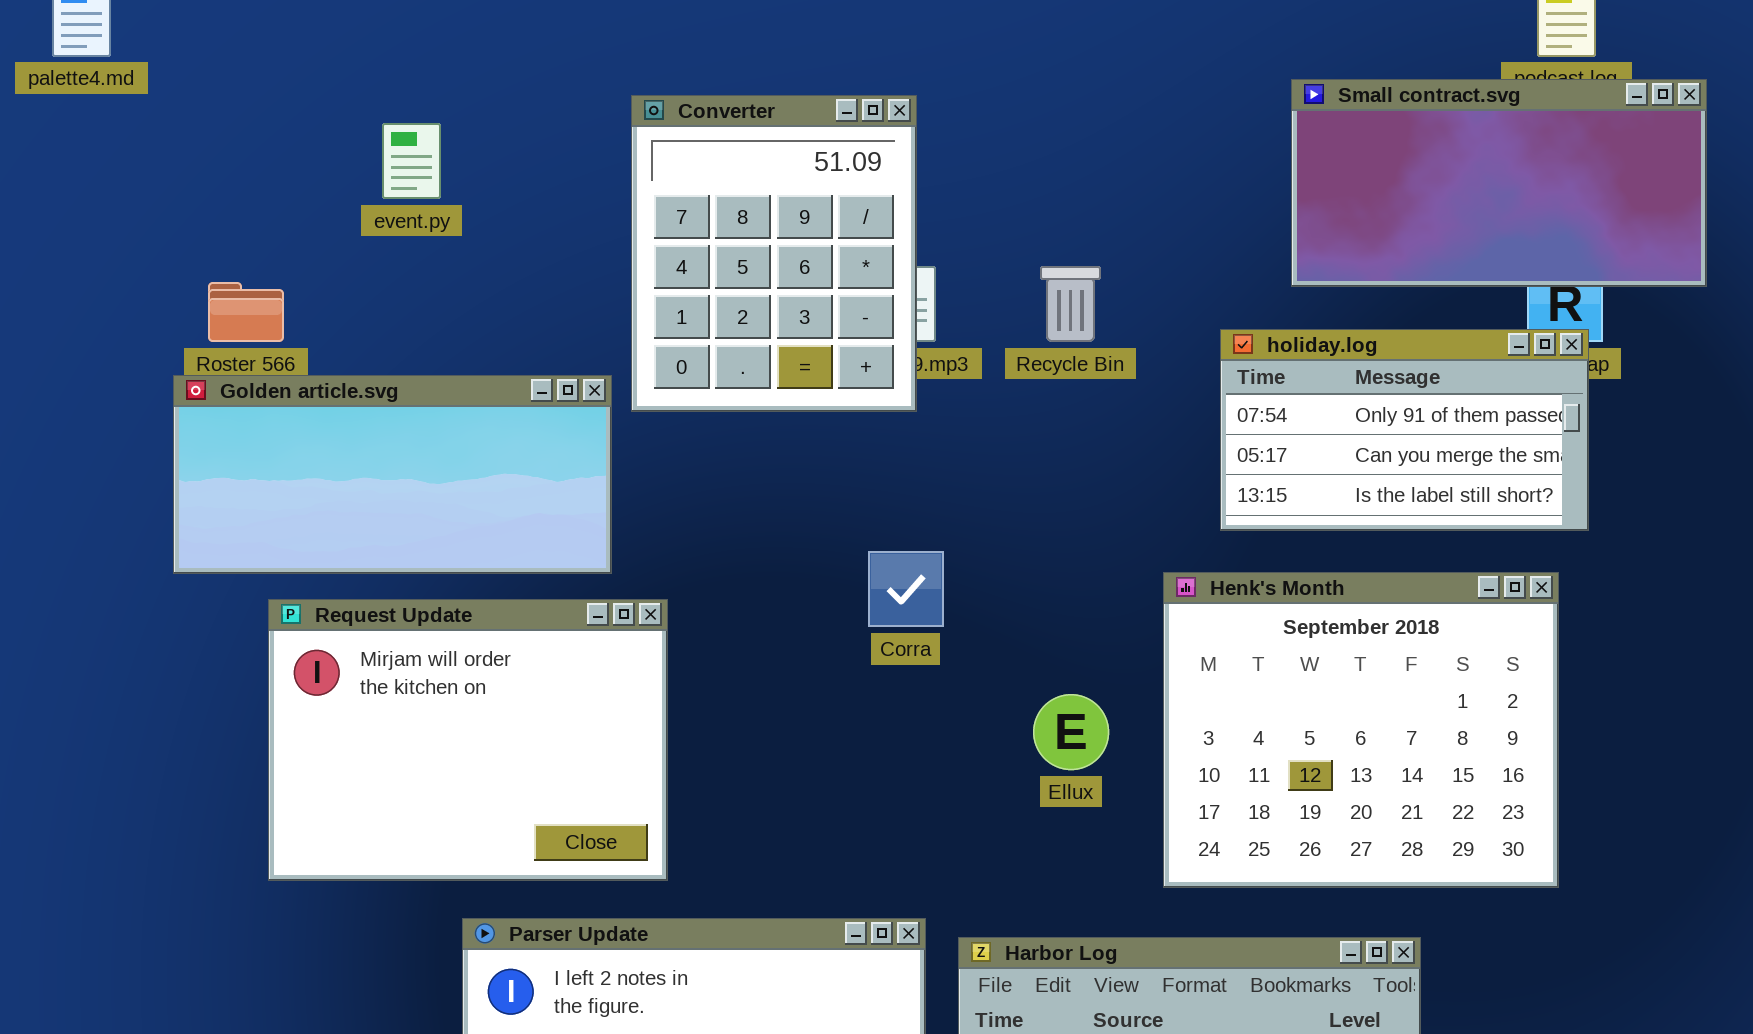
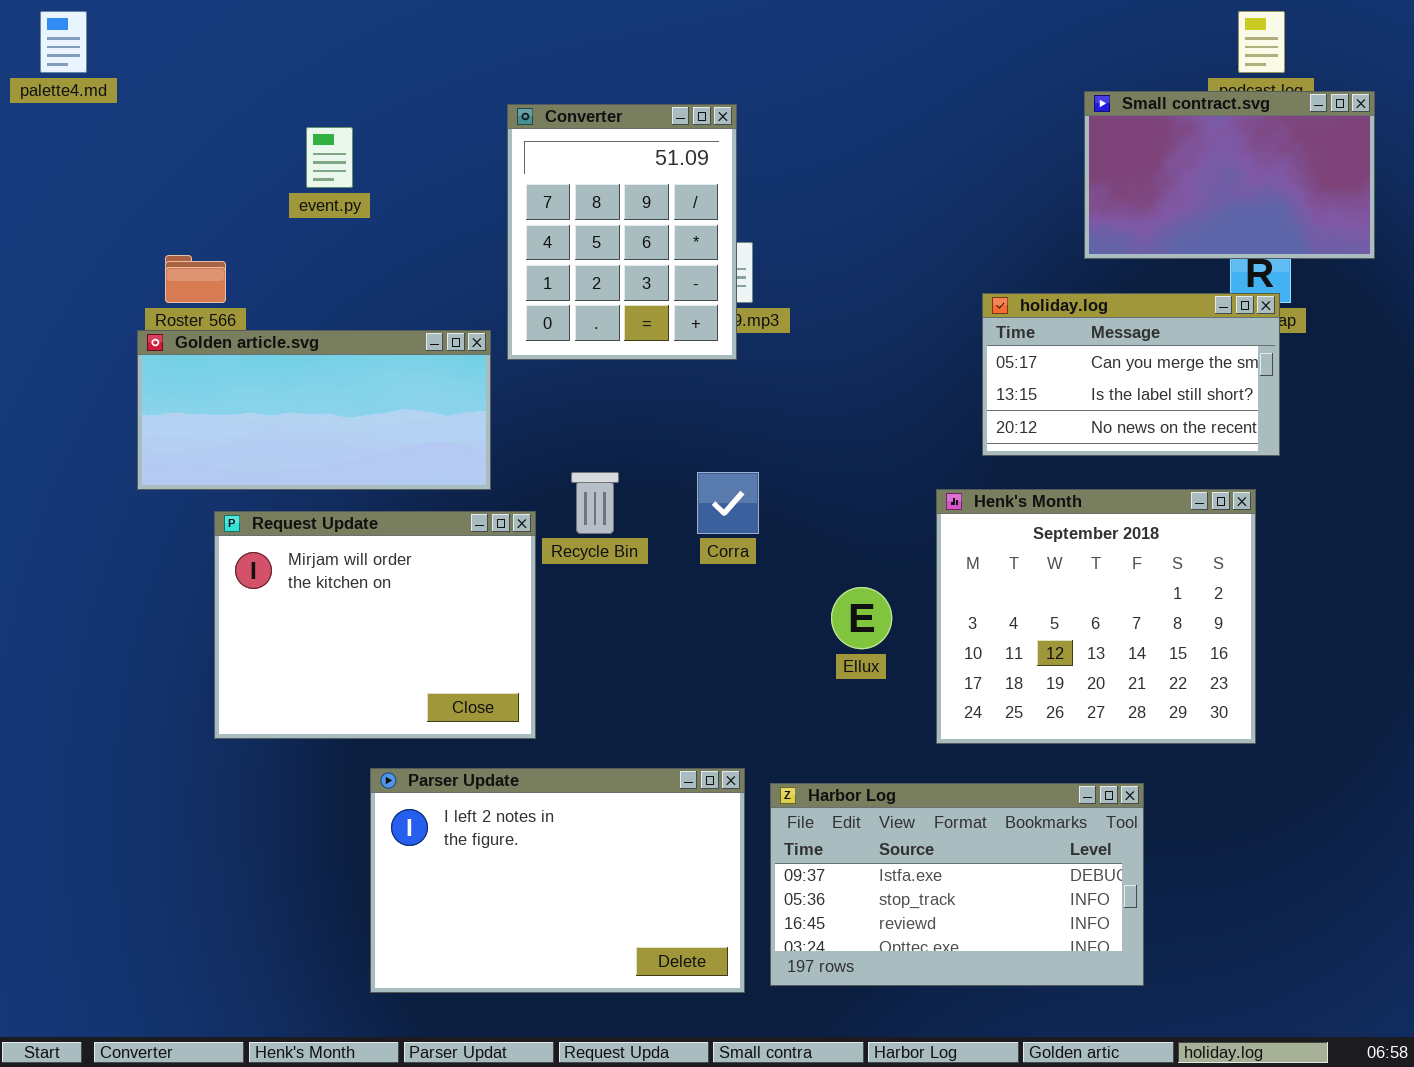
Small contract.svg: [1291,79,1707,287] -> [1084,91,1375,259], resized
Recycle Bin: [1040,266,1101,342] -> [571,472,619,534], moved
holiday.log: [1220,329,1589,531] -> [982,293,1280,456], scrolled down 1 row

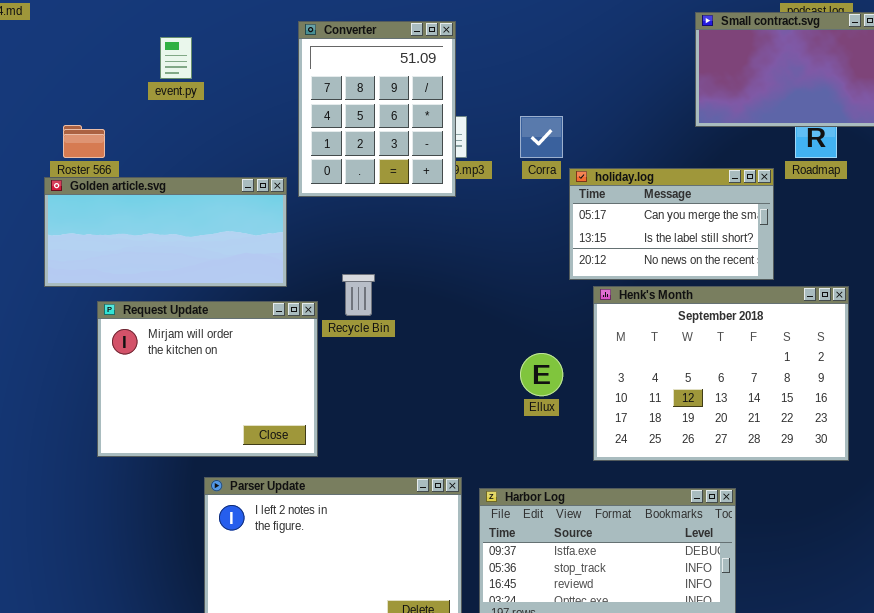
holiday.log: [982,293,1280,456] -> [569,168,774,280], moved
Corra: [697,472,759,534] -> [520,116,563,158], moved
Henk's Month: [936,489,1256,744] -> [593,286,849,461], resized

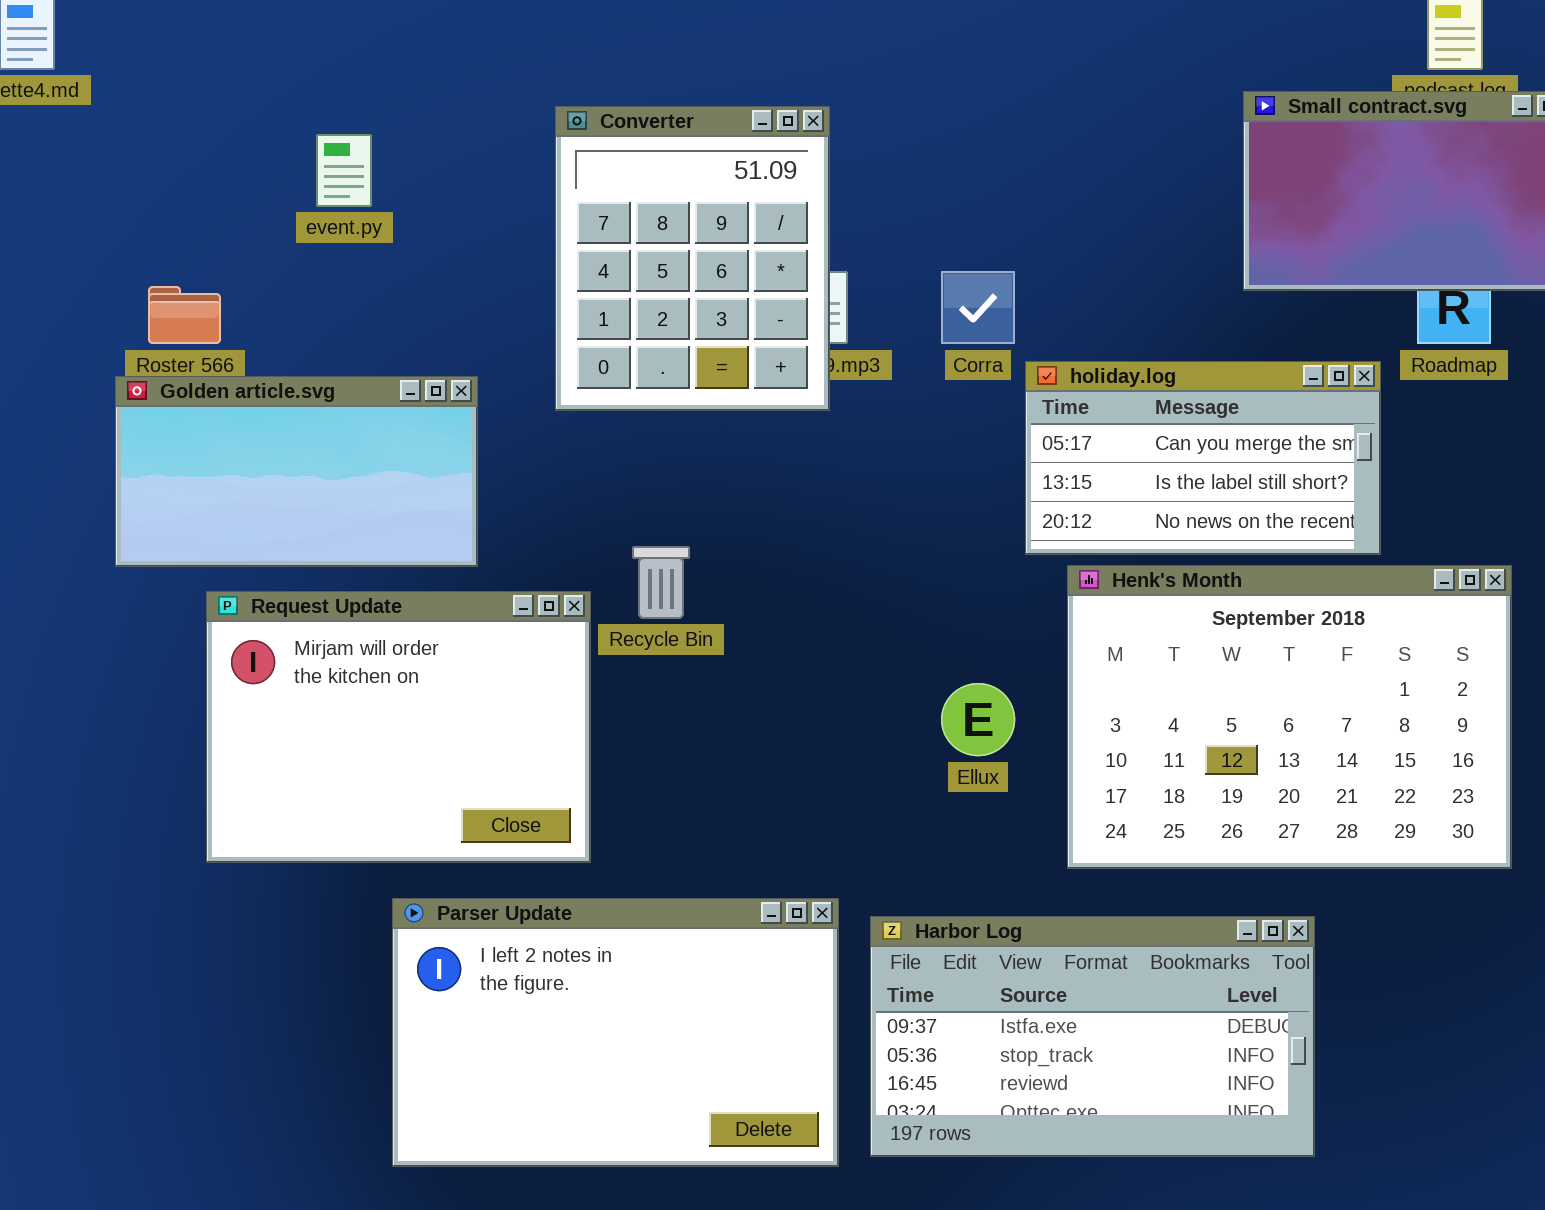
Golden article.svg: [44,177,287,287] -> [115,376,478,567], resized

